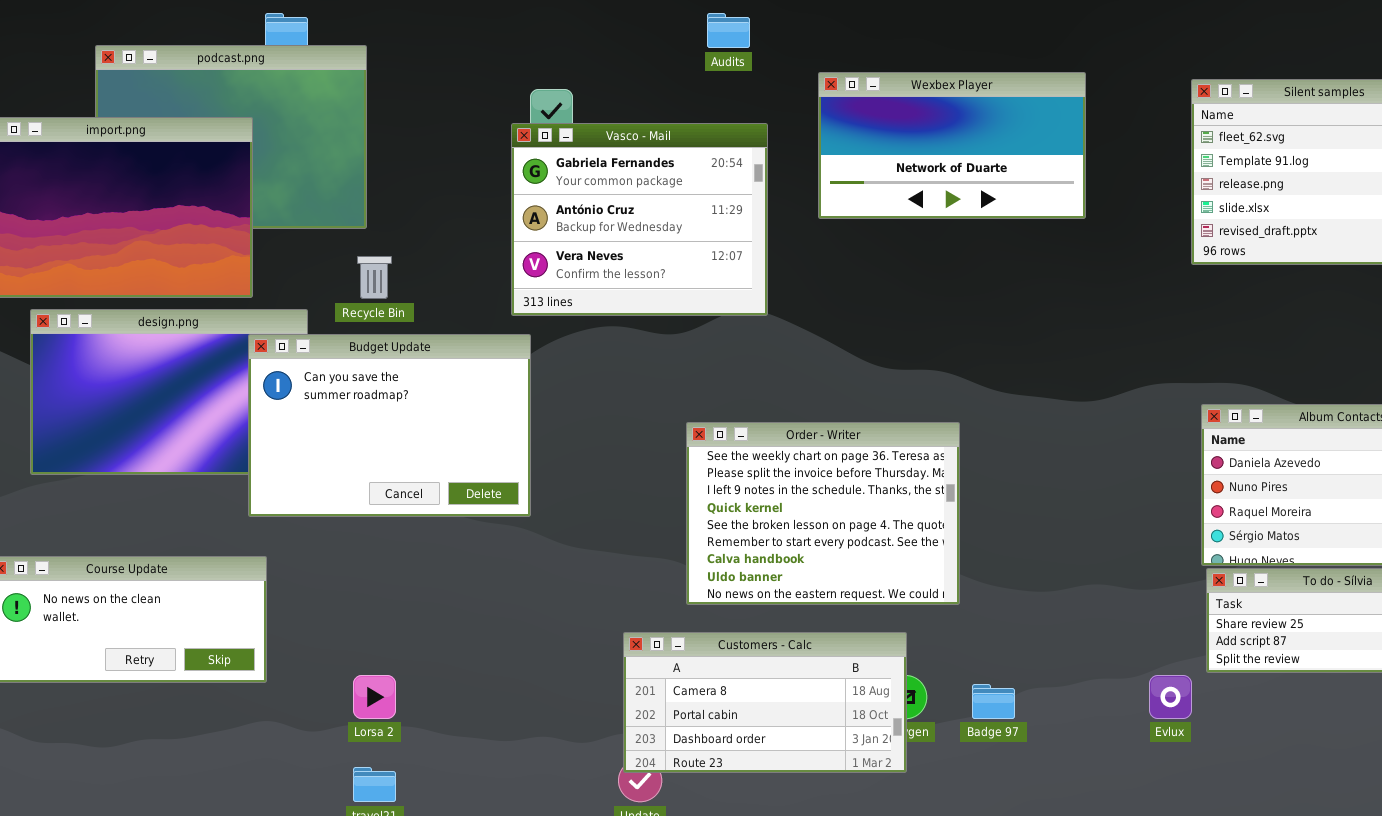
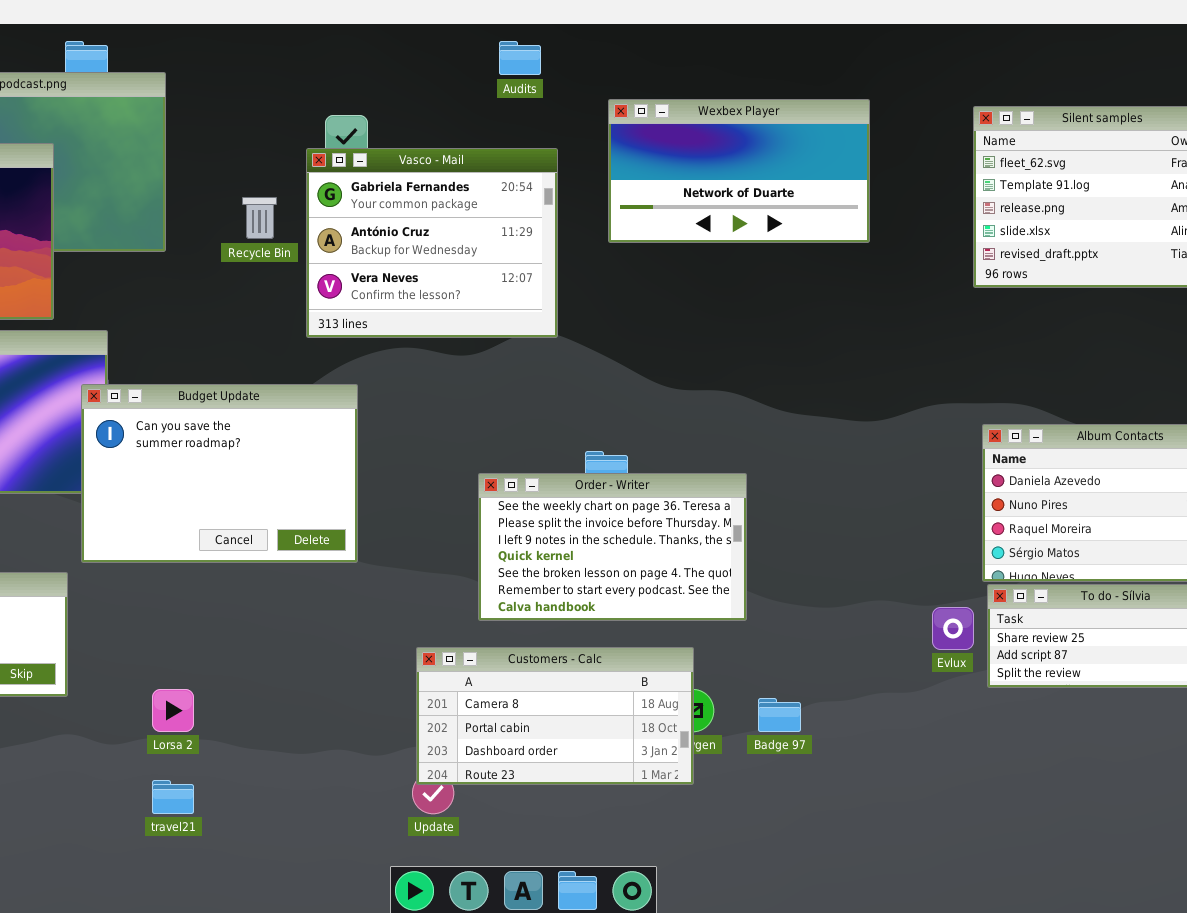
Recycle Bin: [357,256,392,299] -> [242,197,277,239], moved
Budget Update: [248,334,531,517] -> [81,384,358,563], moved
Order - Writer: [686,422,960,605] -> [478,473,747,621], resized
Evlux: [1149,675,1192,719] -> [932,607,974,650], moved

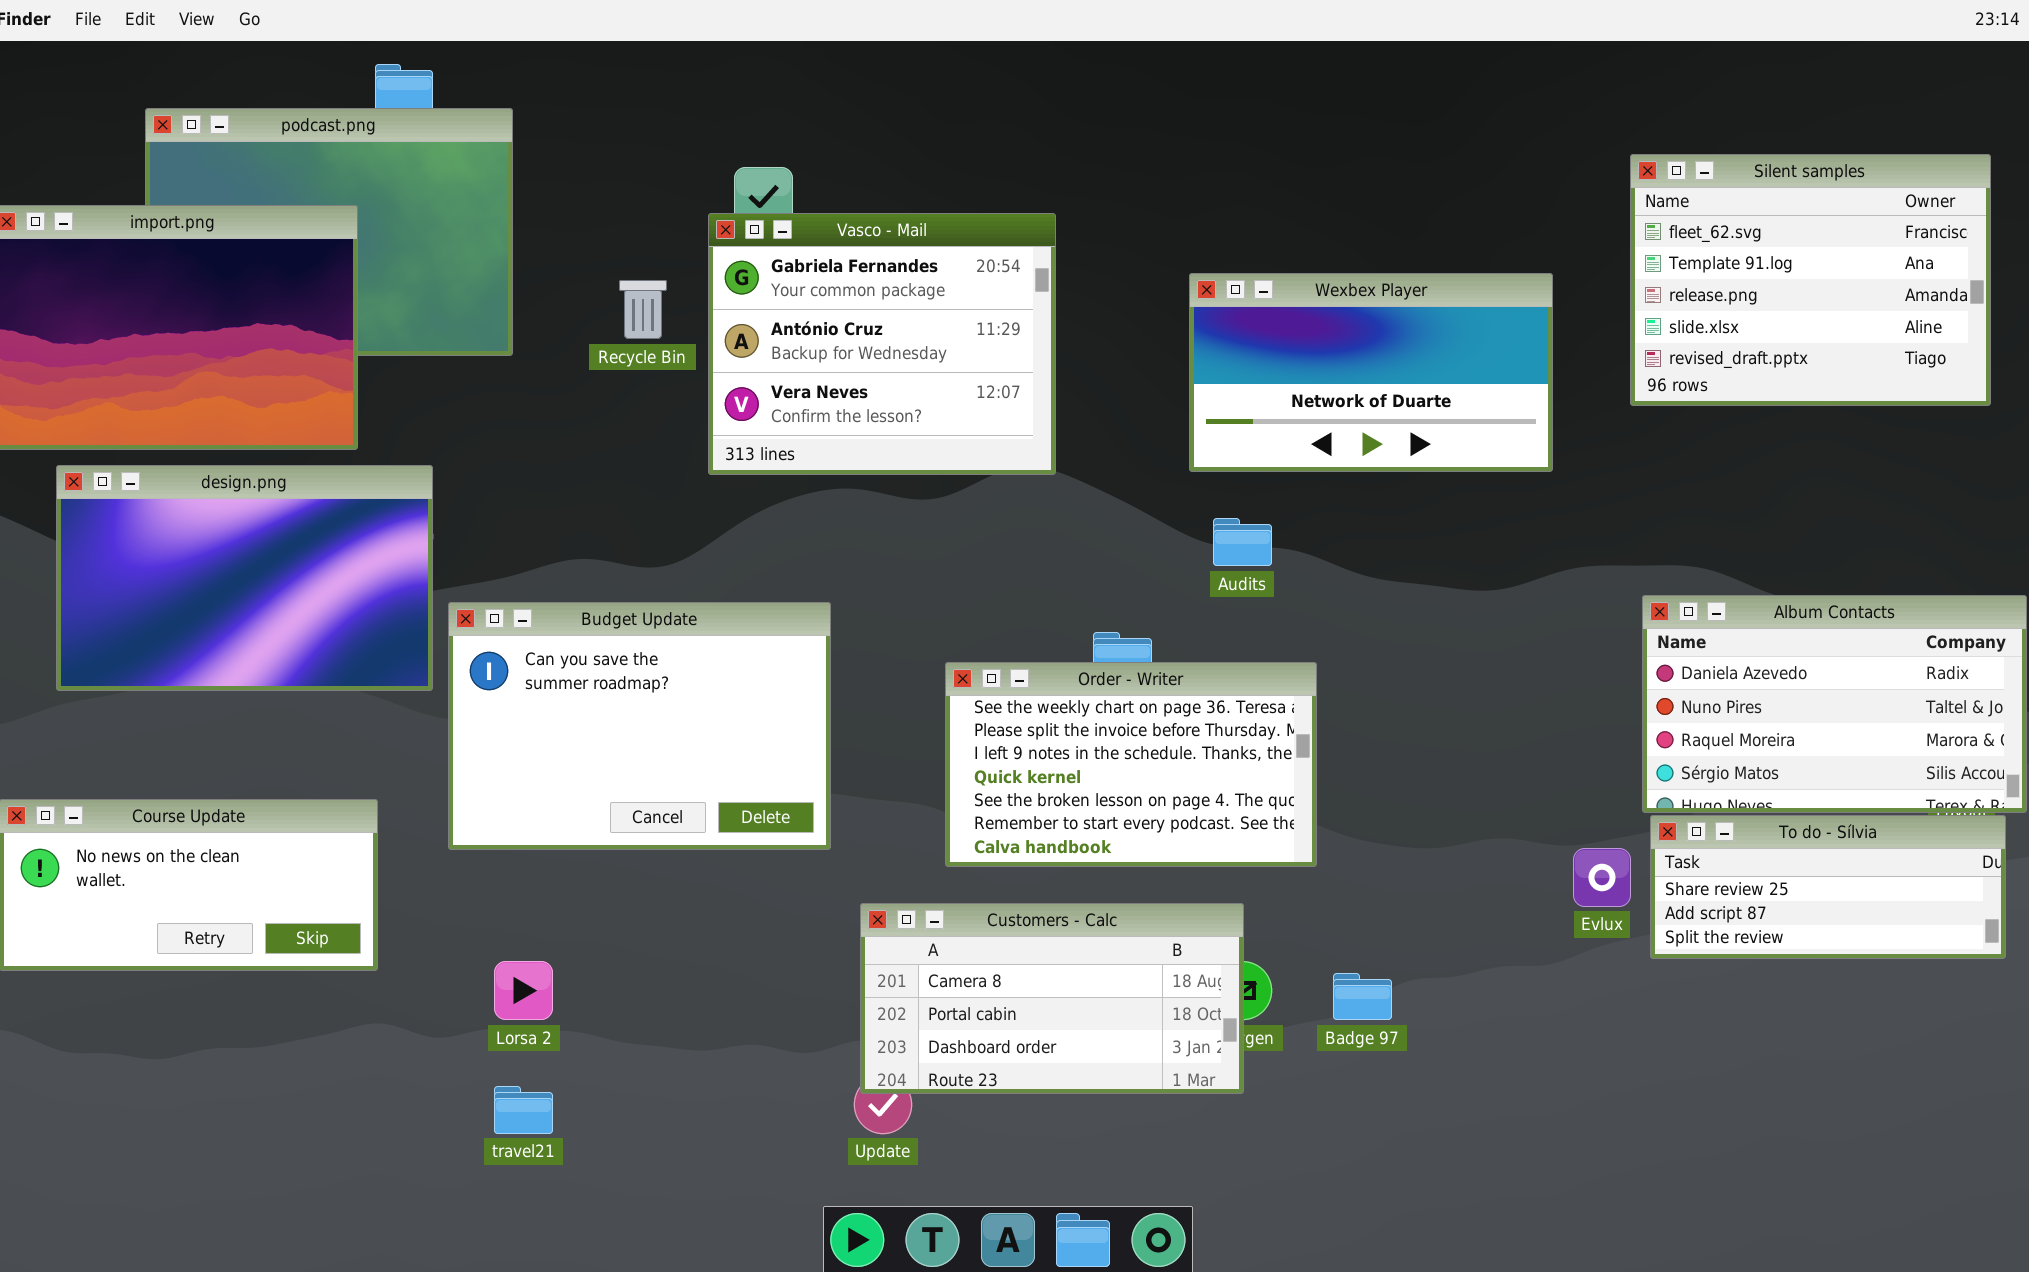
Audits: [499,41,541,75] -> [1213,518,1272,566], moved
Wexbex Player: [608,99,870,243] -> [1189,273,1553,472], moved
Budget Update: [81,384,358,563] -> [448,602,831,850], moved

